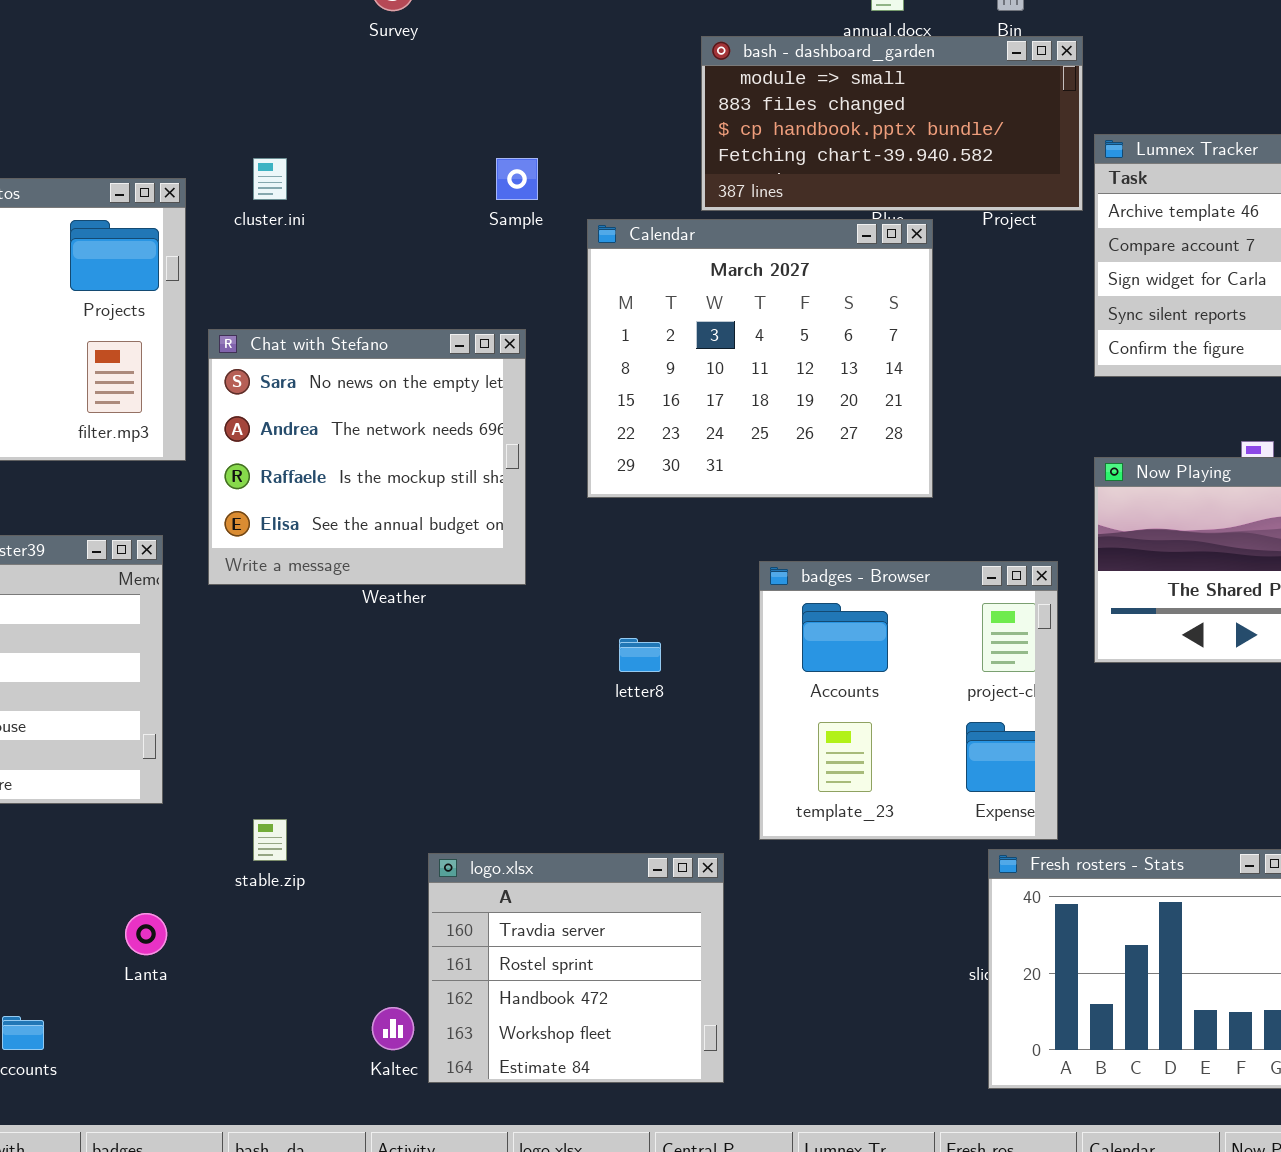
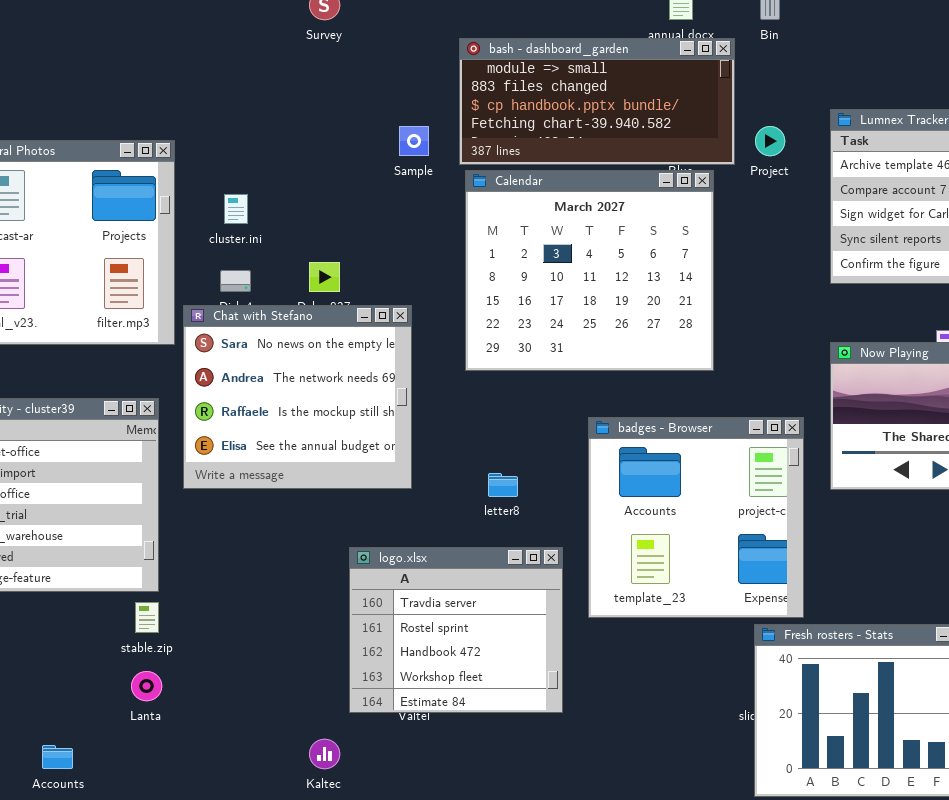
bash - dashboard_garden: [701,36,1083,211] -> [459,38,735,165], moved
cluster.ini: [253,158,287,200] -> [224,194,248,224], moved
Chat with Stefano: [208,329,526,585] -> [183,305,412,489], moved
stable.zip: [253,819,287,861] -> [135,602,159,633], moved
logo.xlsx: [428,853,724,1083] -> [349,547,563,713], moved

